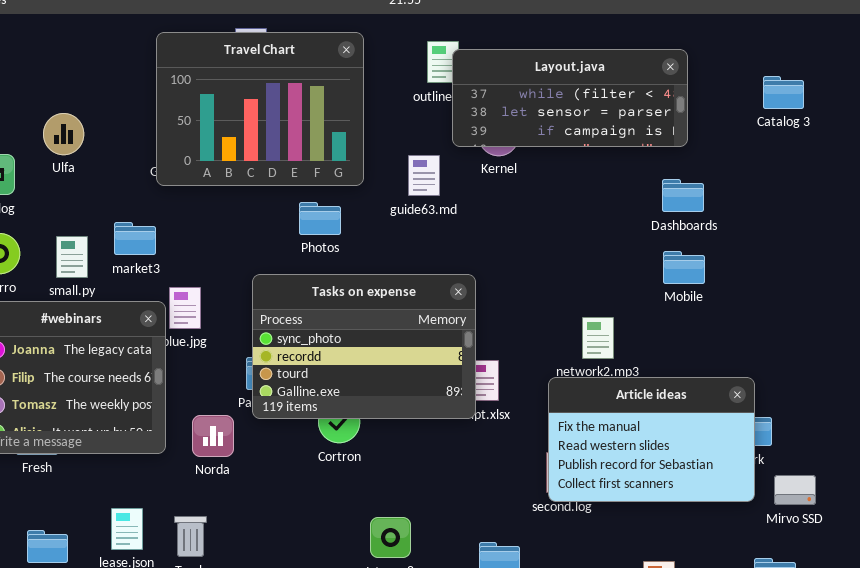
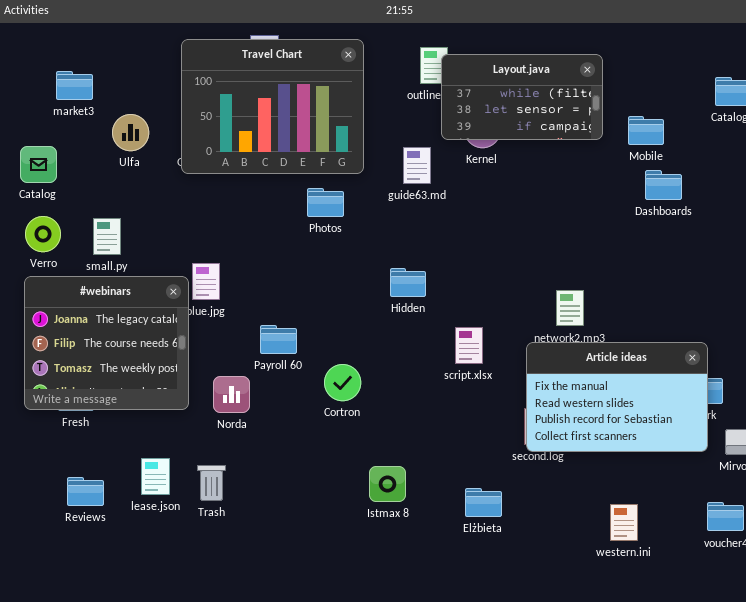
Layout.java: [452,49,688,147] -> [441,54,603,140], resized
Ulfa: [43,113,84,155] -> [112,114,149,151], moved
Dashboards: [662,179,704,212] -> [645,170,682,200], moved
market3: [114,222,156,255] -> [56,71,93,100], moved
Mobile: [663,251,705,284] -> [628,116,664,145], moved
Tasks on expense: [252,274,476,419] -> none, closed

